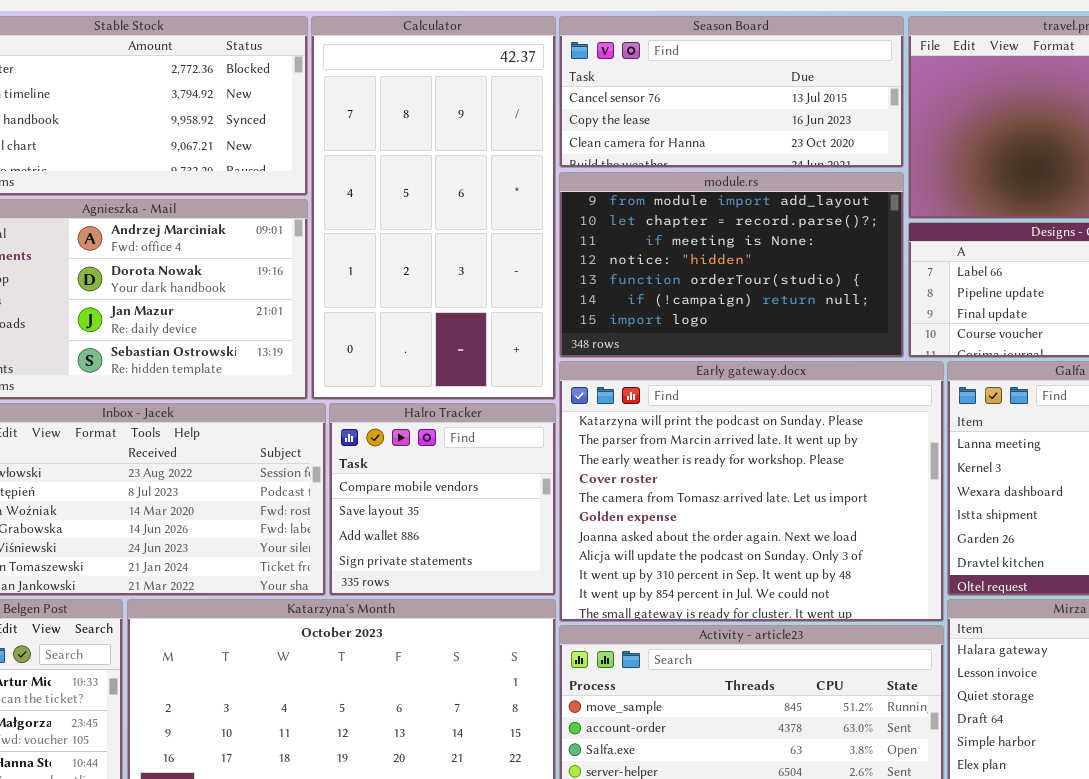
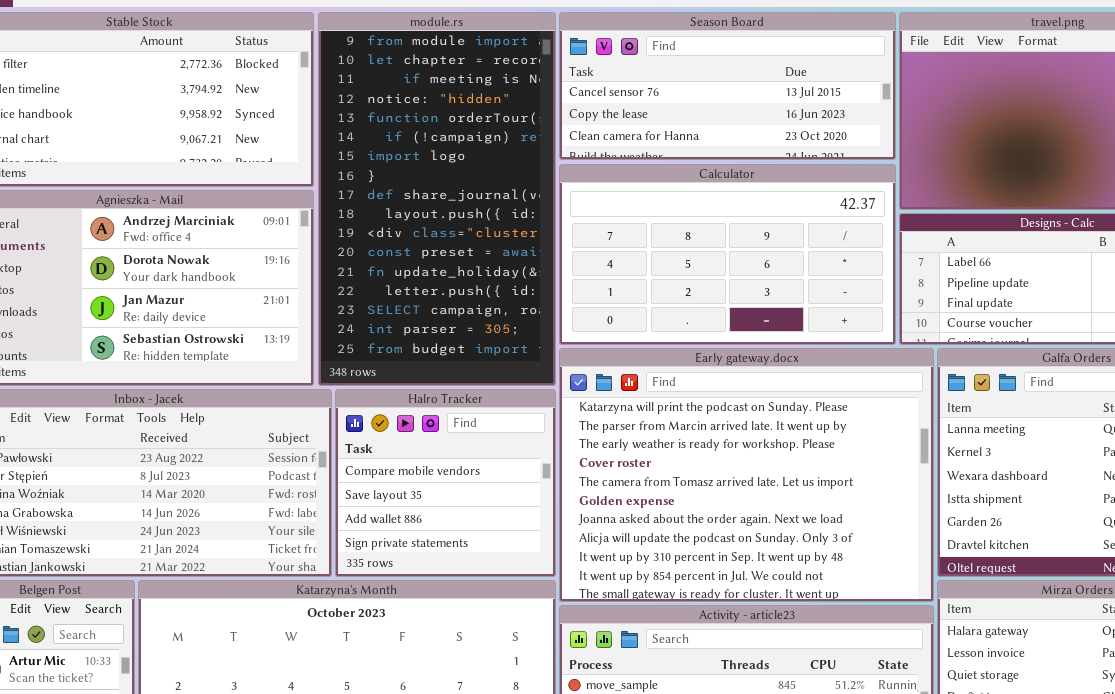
Calculator: [311,16,556,400] -> [559,164,896,345], moved, resized
module.rs: [559,172,904,358] -> [318,12,556,386], moved, resized

